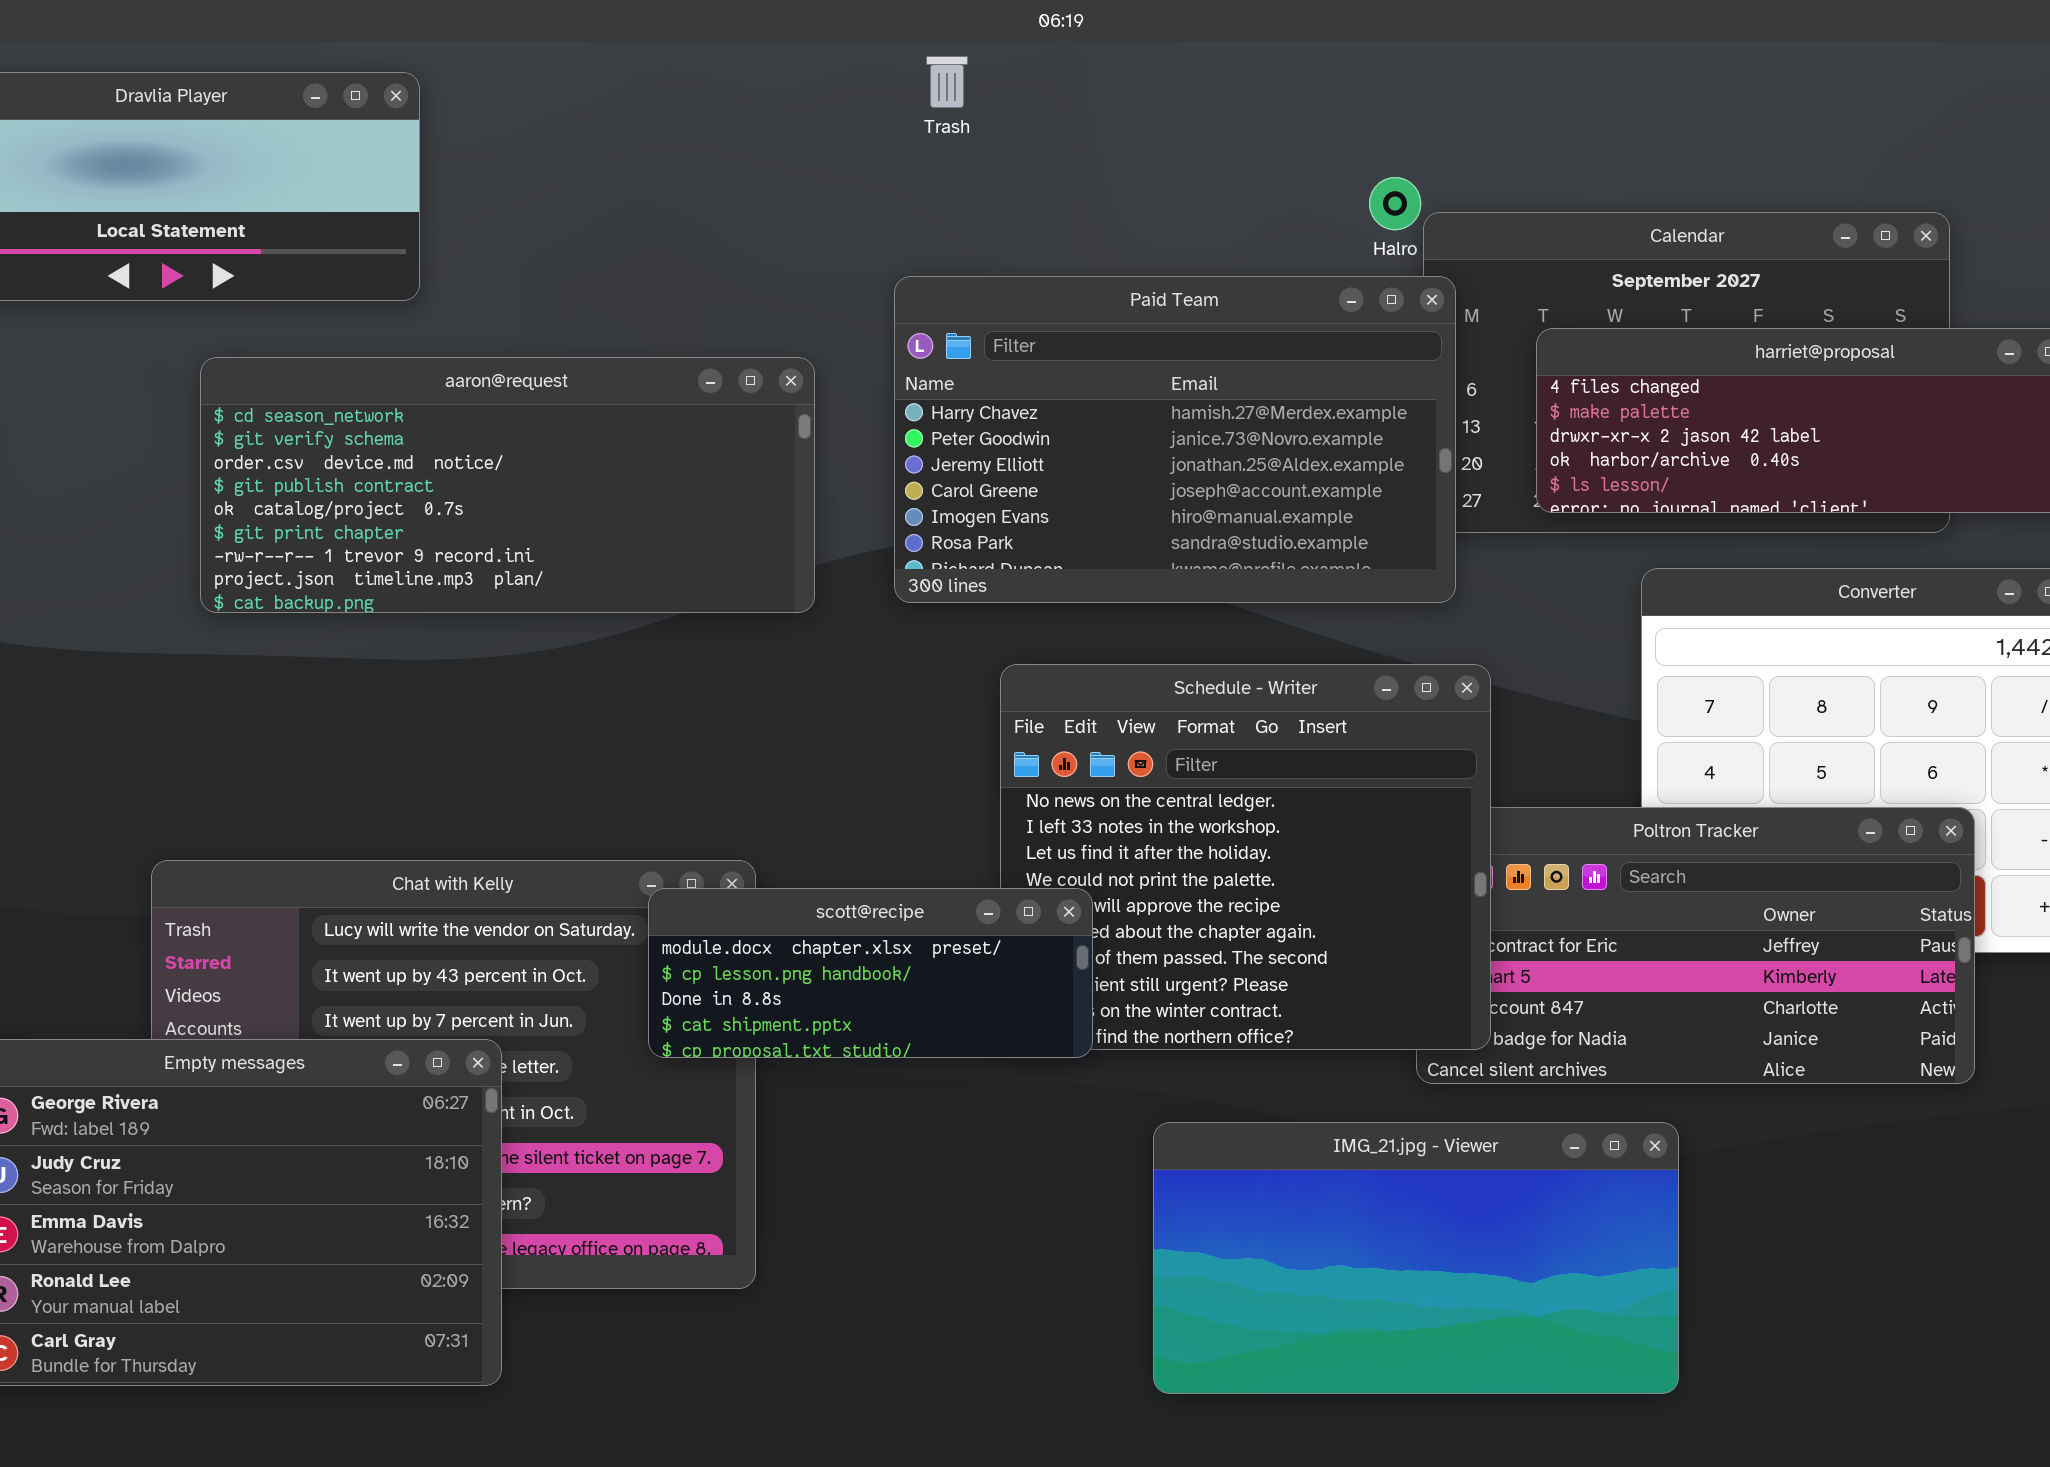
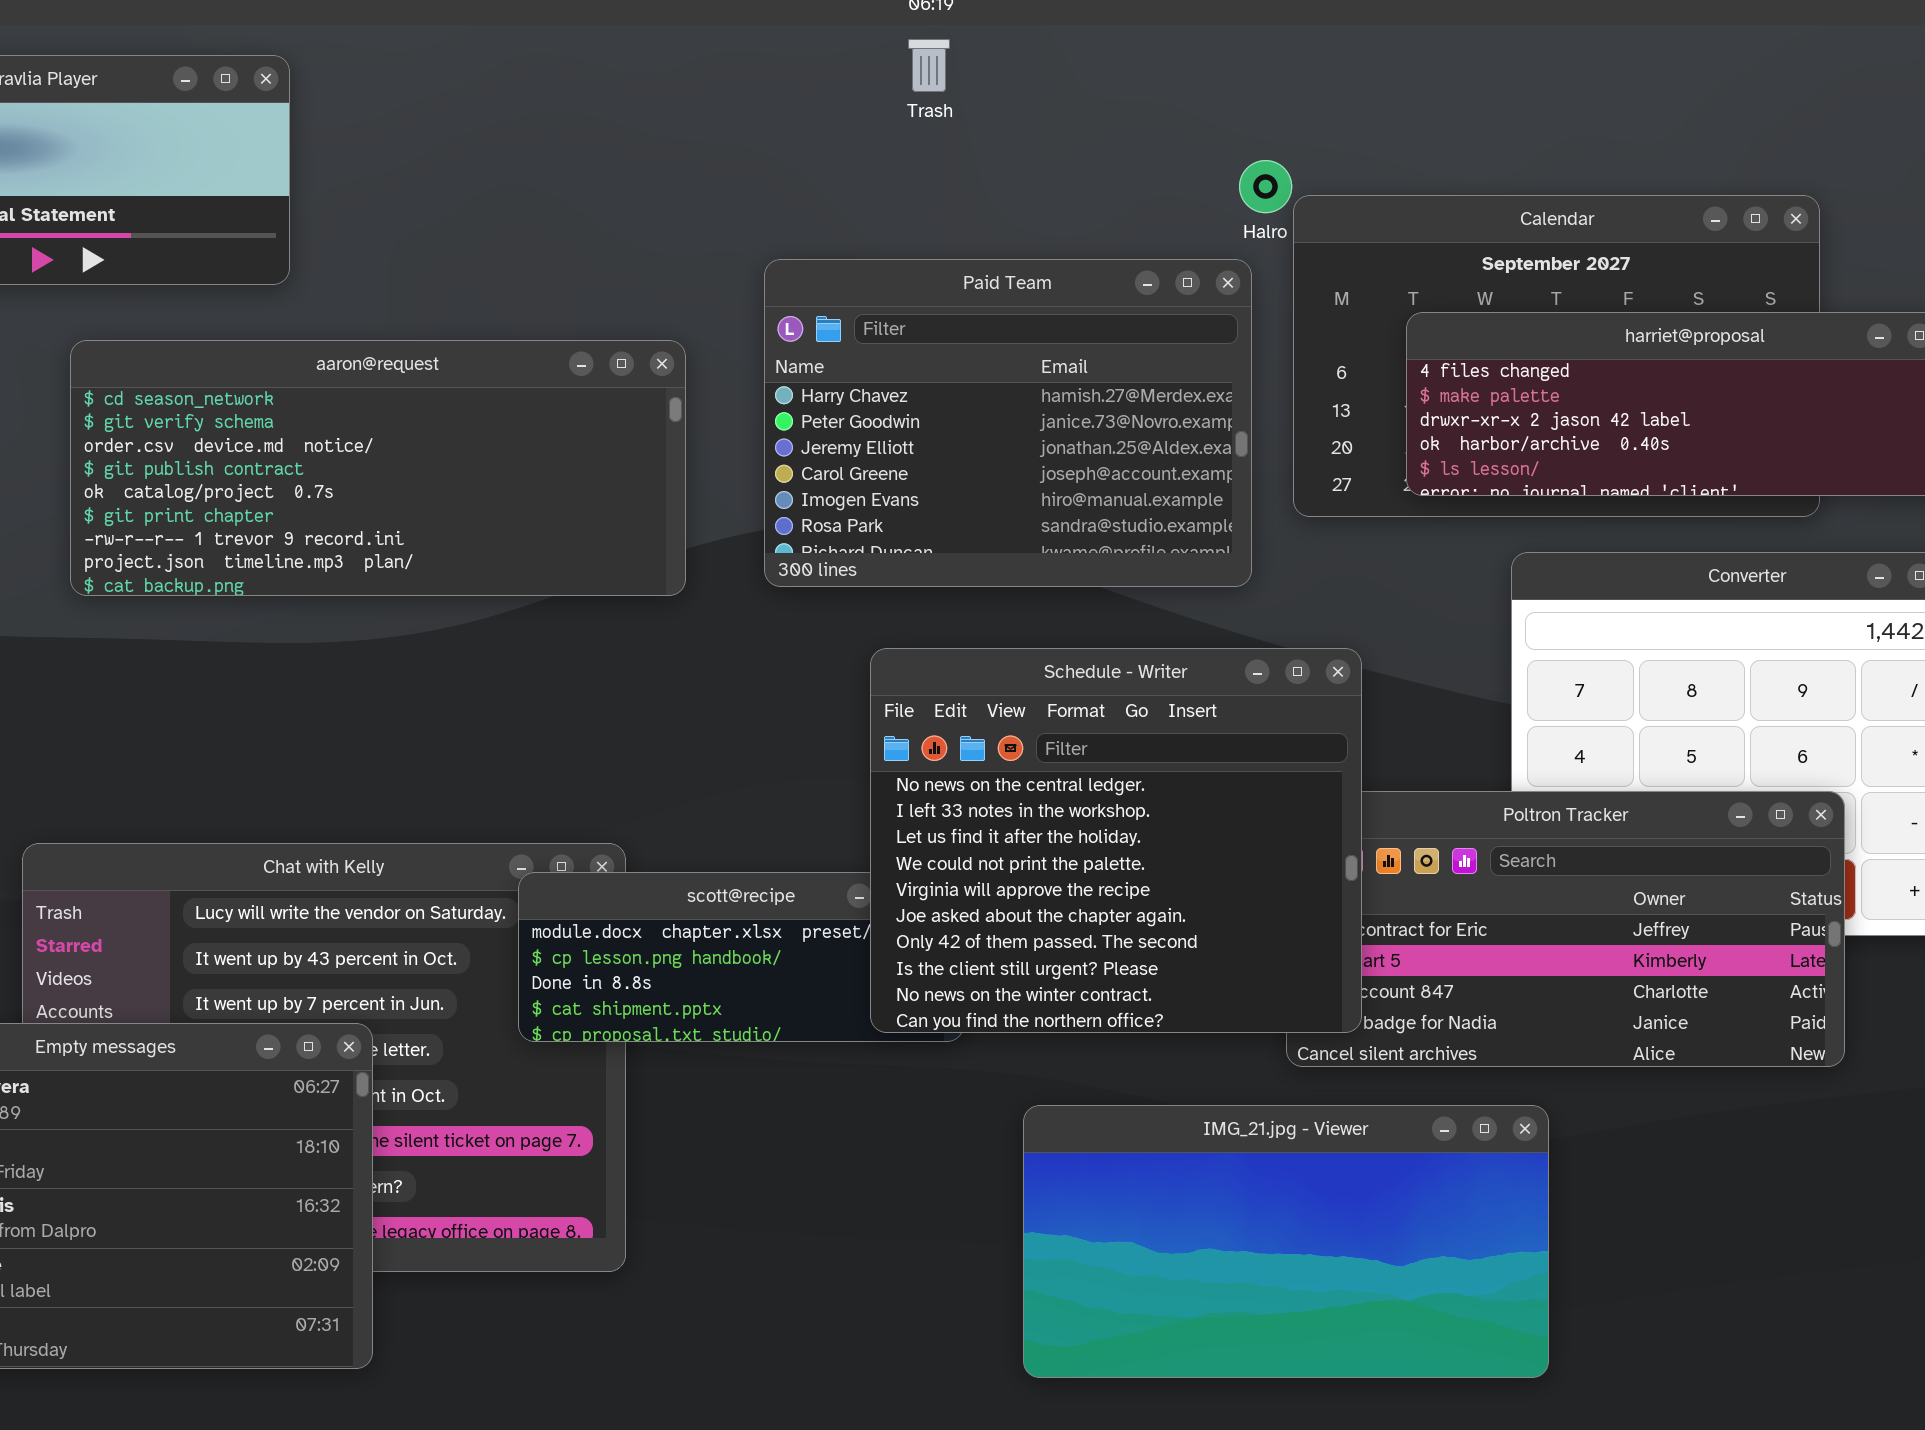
Trash: [926,56,968,108] -> [908,39,950,92], moved
Paid Team: [894,276,1456,603] -> [764,259,1252,587], resized
Schedule - Writer: [1000,664,1491,1050] -> [870,648,1362,1033], raised

